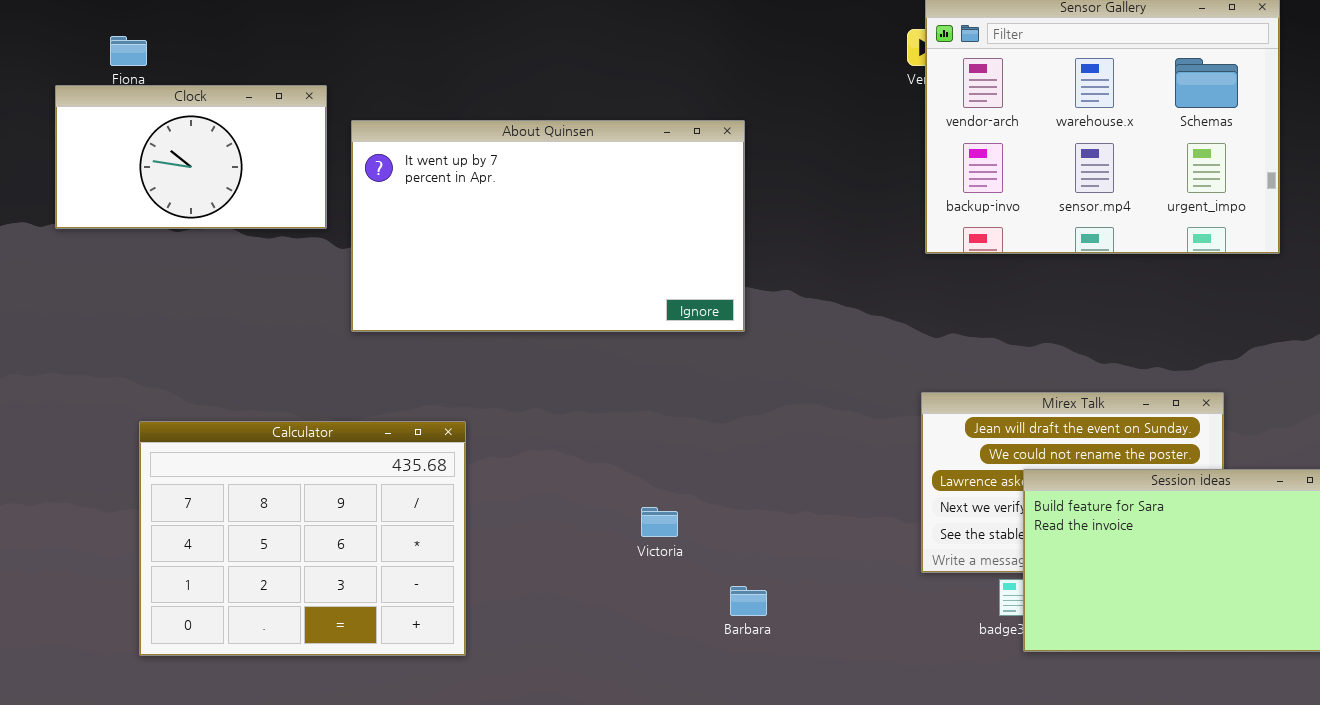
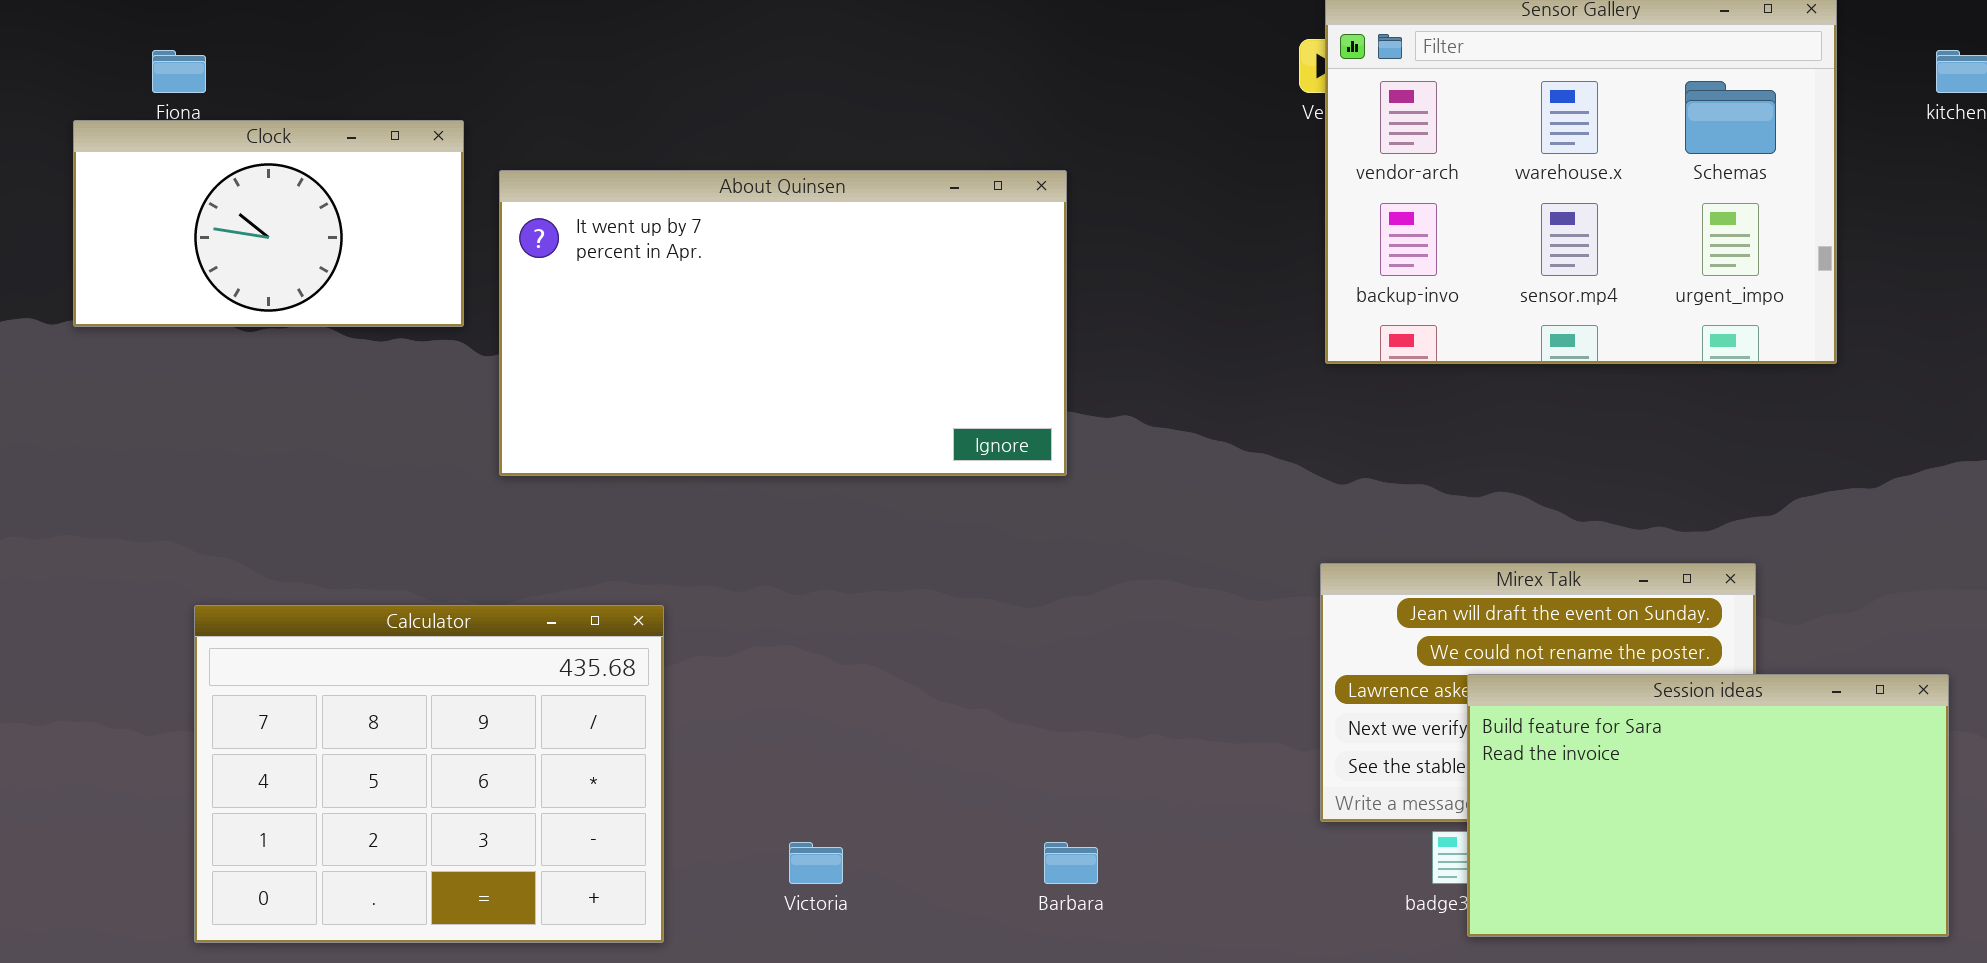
Victoria: [641,507,678,537] -> [789,842,843,884], moved

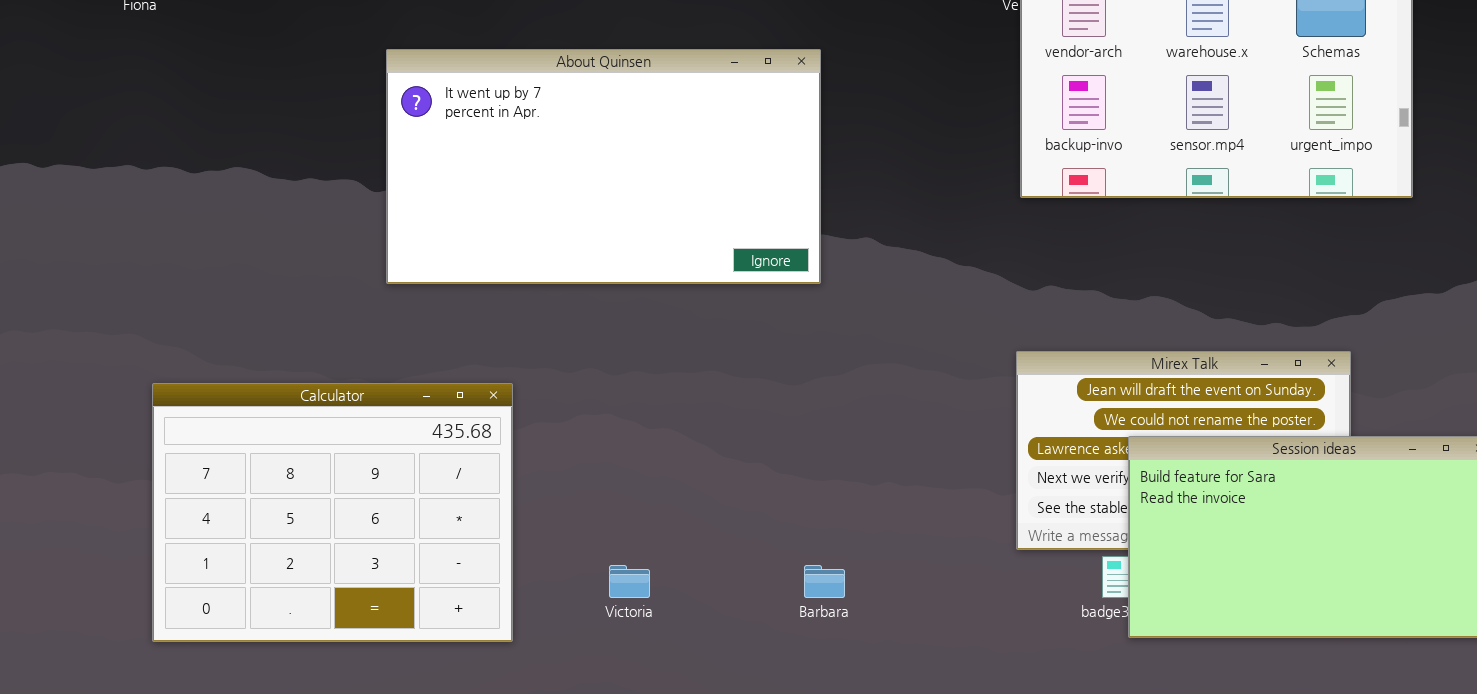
Clock: [73,120,464,327] -> none, closed

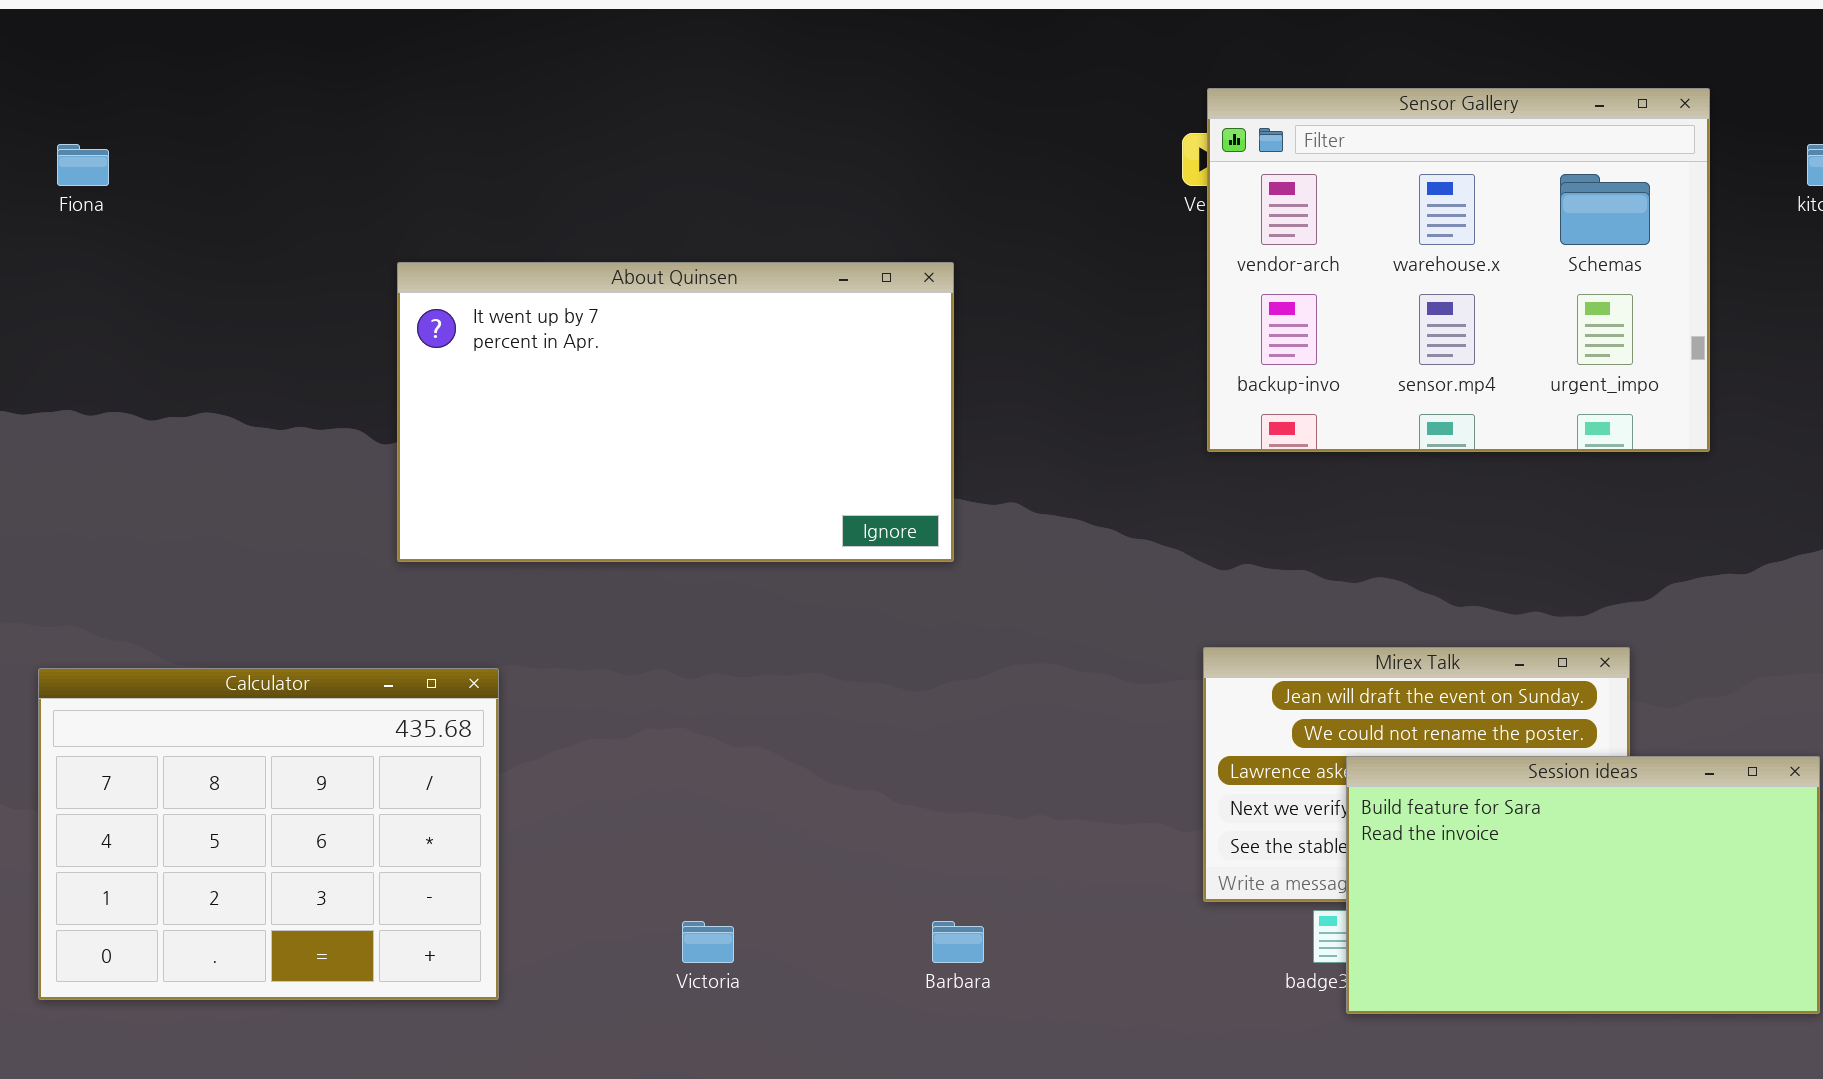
Calculator: [152,383,513,642] -> [38,668,499,1000], moved

